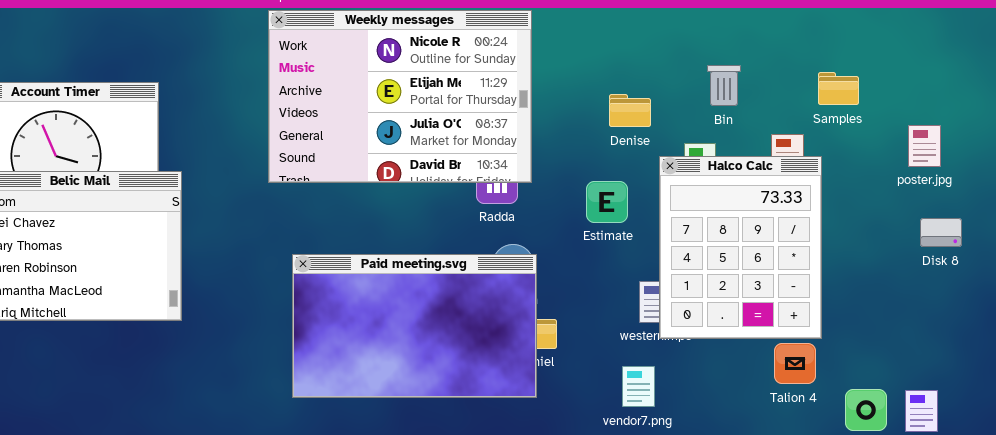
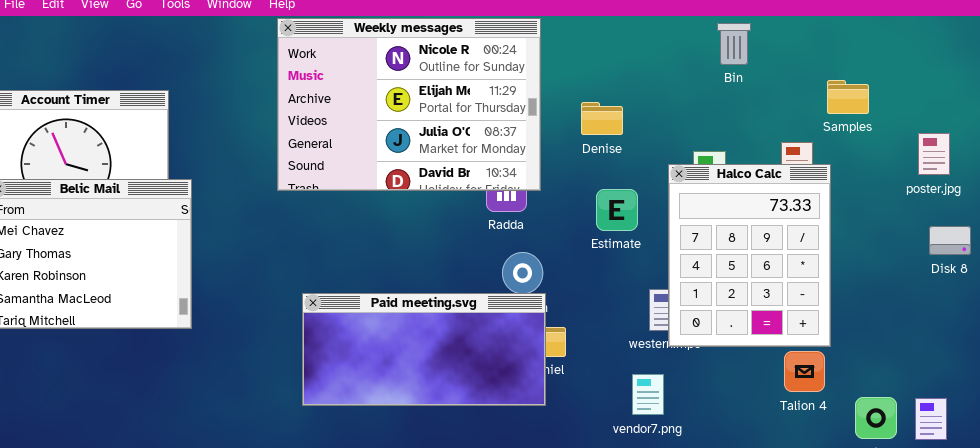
Bin: [707,65,741,106] -> [717,23,751,65], moved
Denise: [609,94,651,127] -> [581,102,623,135], moved
Paid meeting.svg: [292,254,537,398] -> [302,293,546,406], resized

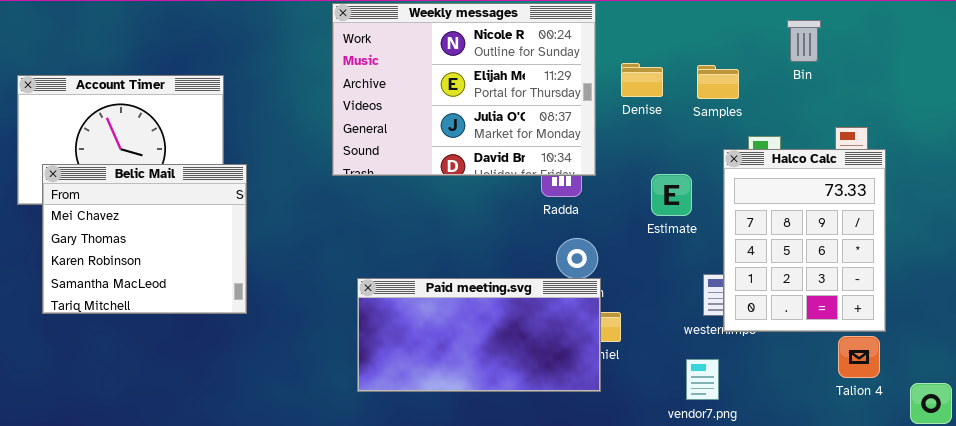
Bin: [717,23,751,65] -> [787,20,821,62], moved
Samples: [827,80,869,114] -> [697,65,739,99], moved
Denise: [581,102,623,135] -> [621,63,663,97], moved

